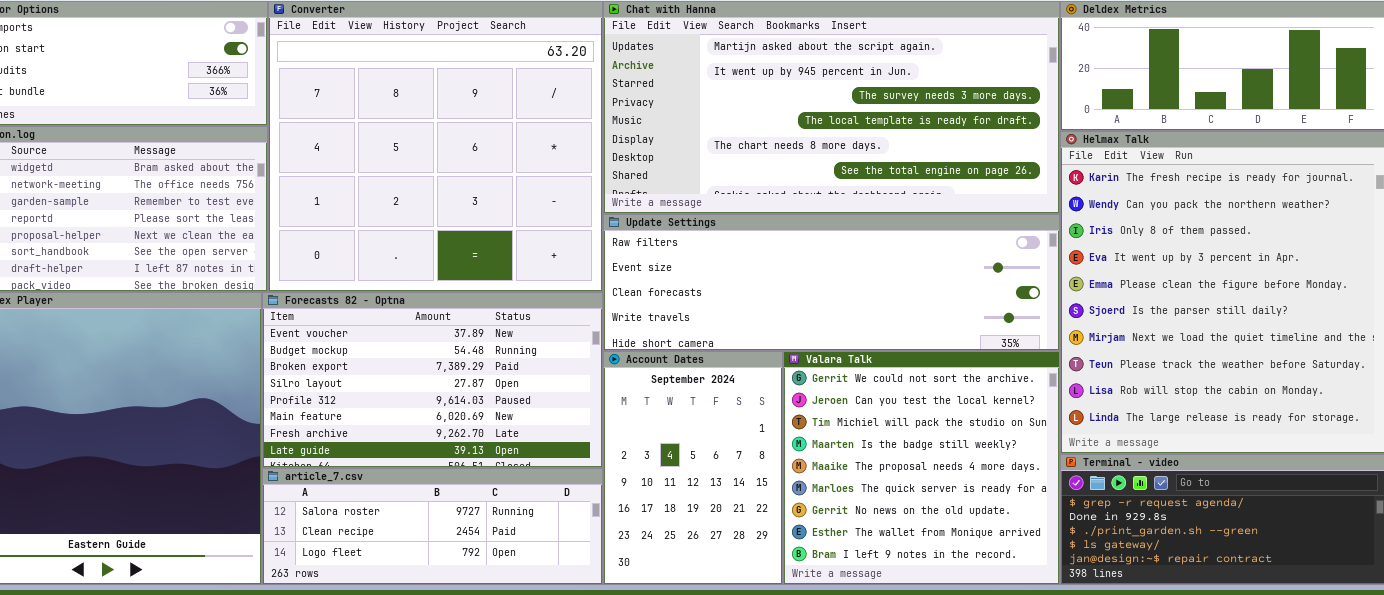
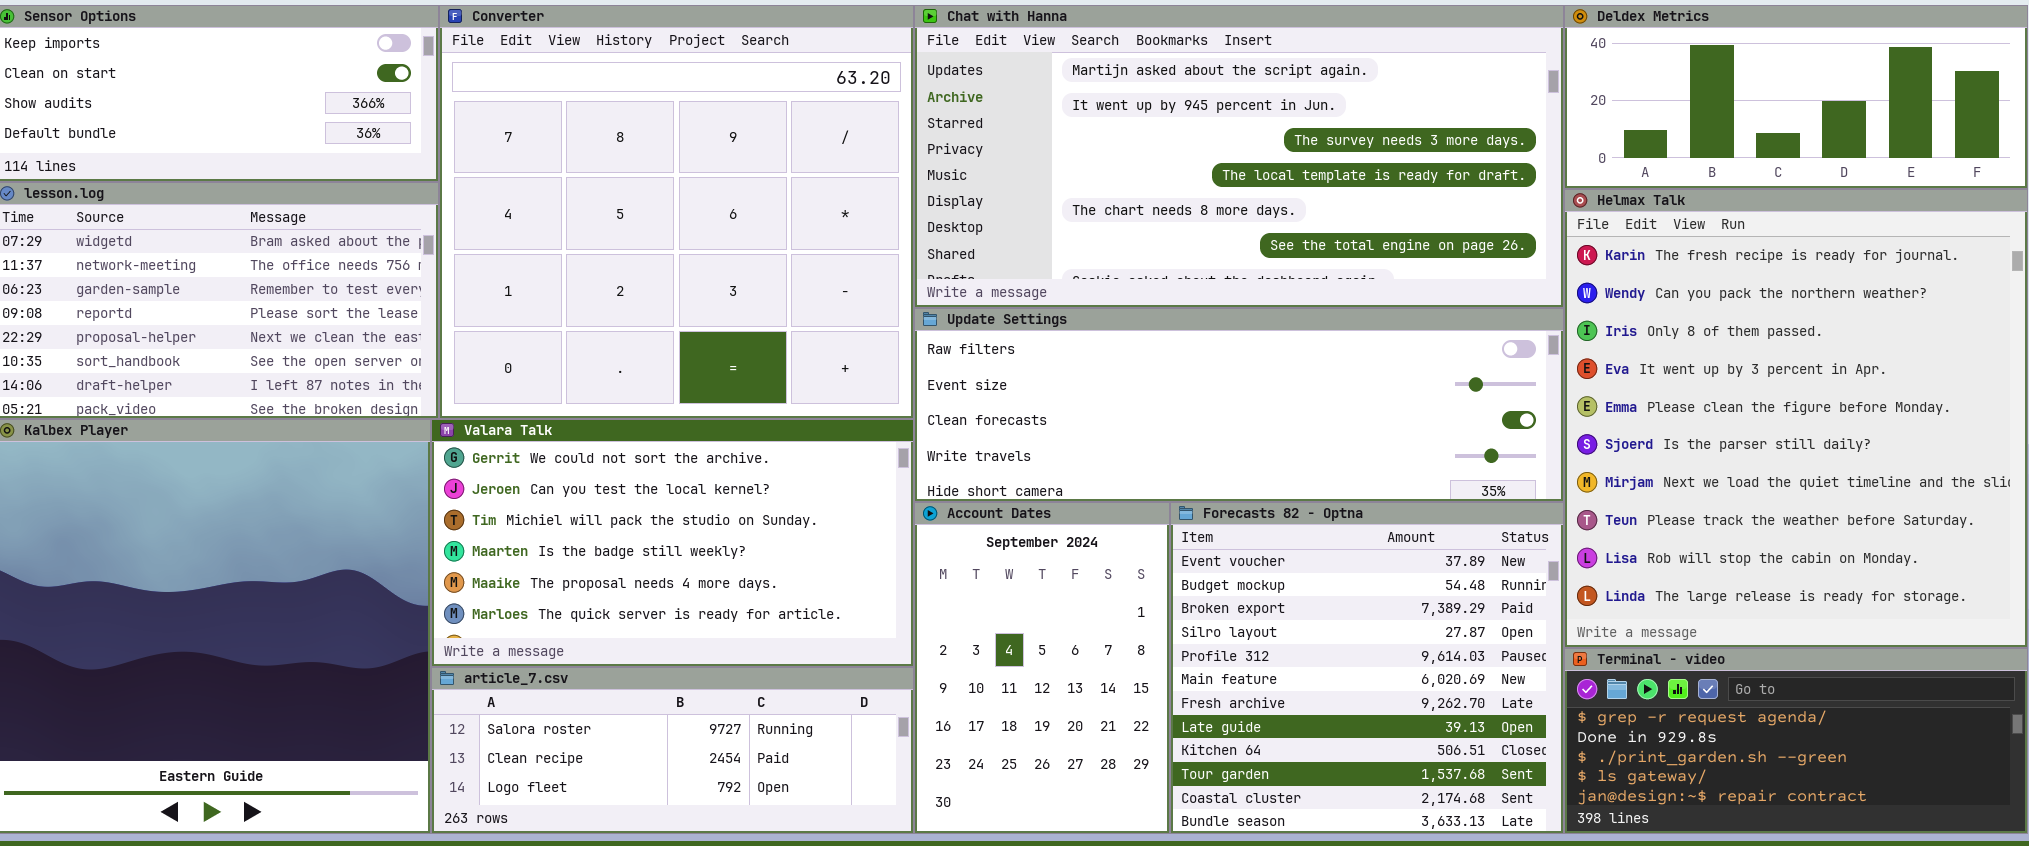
Forecasts 82 - Optna: [262,292,603,468] -> [1170,502,1564,834], moved, resized
Valara Talk: [783,351,1060,585] -> [431,419,914,667], moved, resized

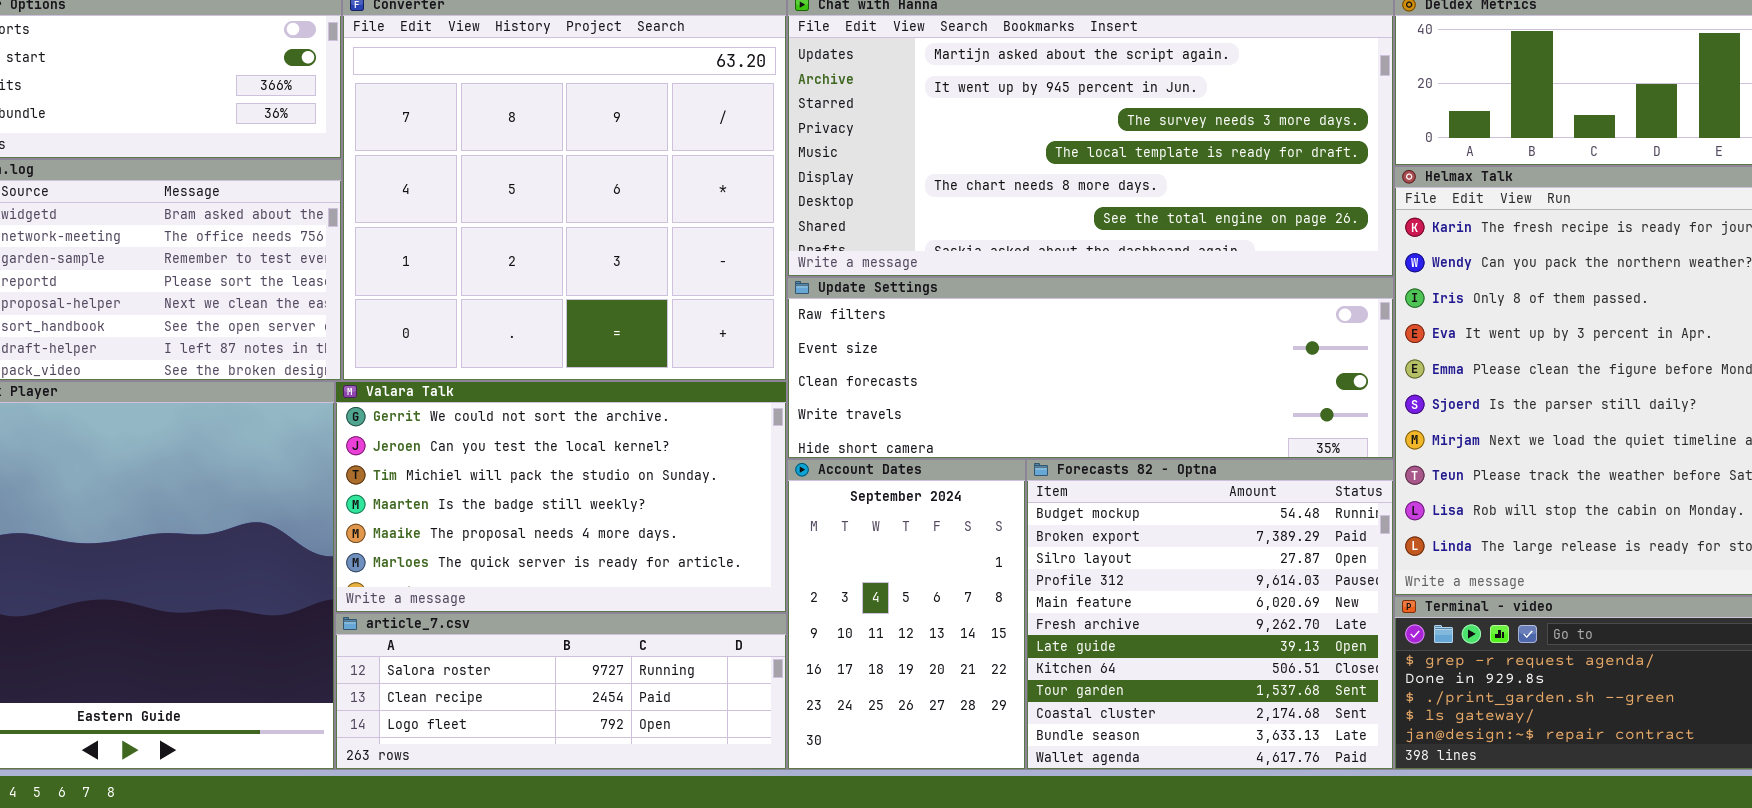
Forecasts 82 - Optna: [1170,502,1564,834] -> [1026,459,1394,770], scrolled down 1 row

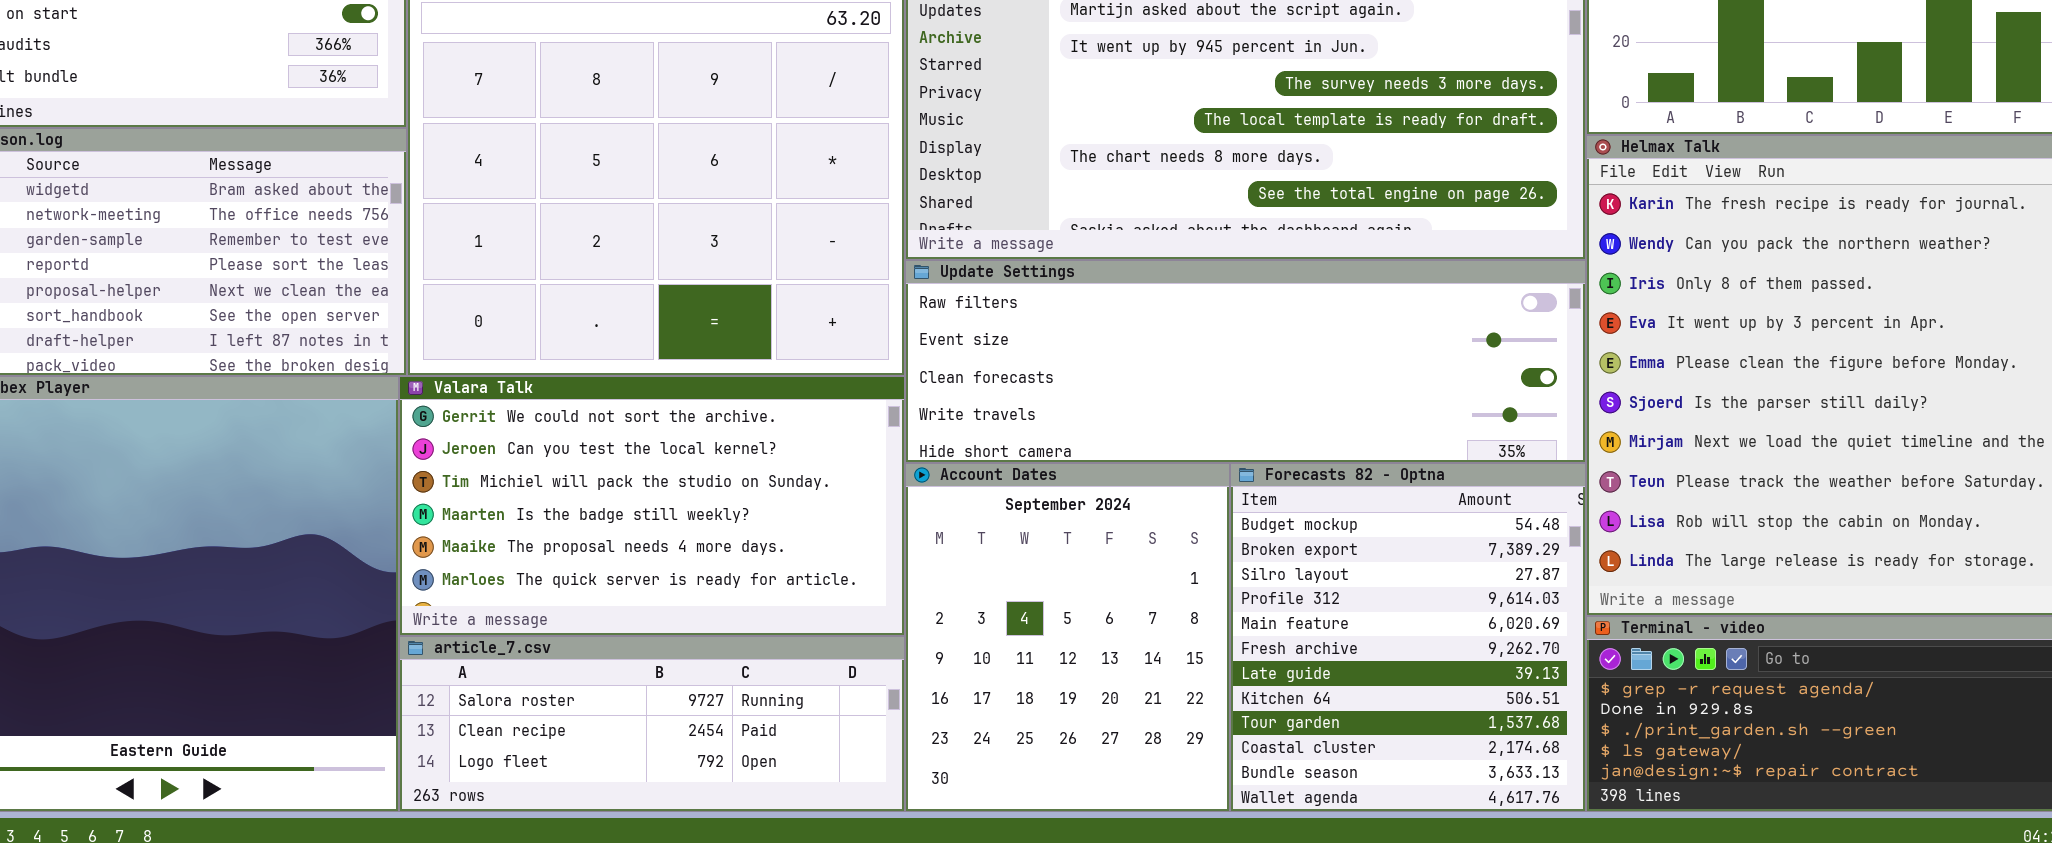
Account Dates: [787,459,1026,770] -> [905,463,1230,812], resized
Forecasts 82 - Optna: [1026,459,1394,770] -> [1230,463,1586,812], resized

